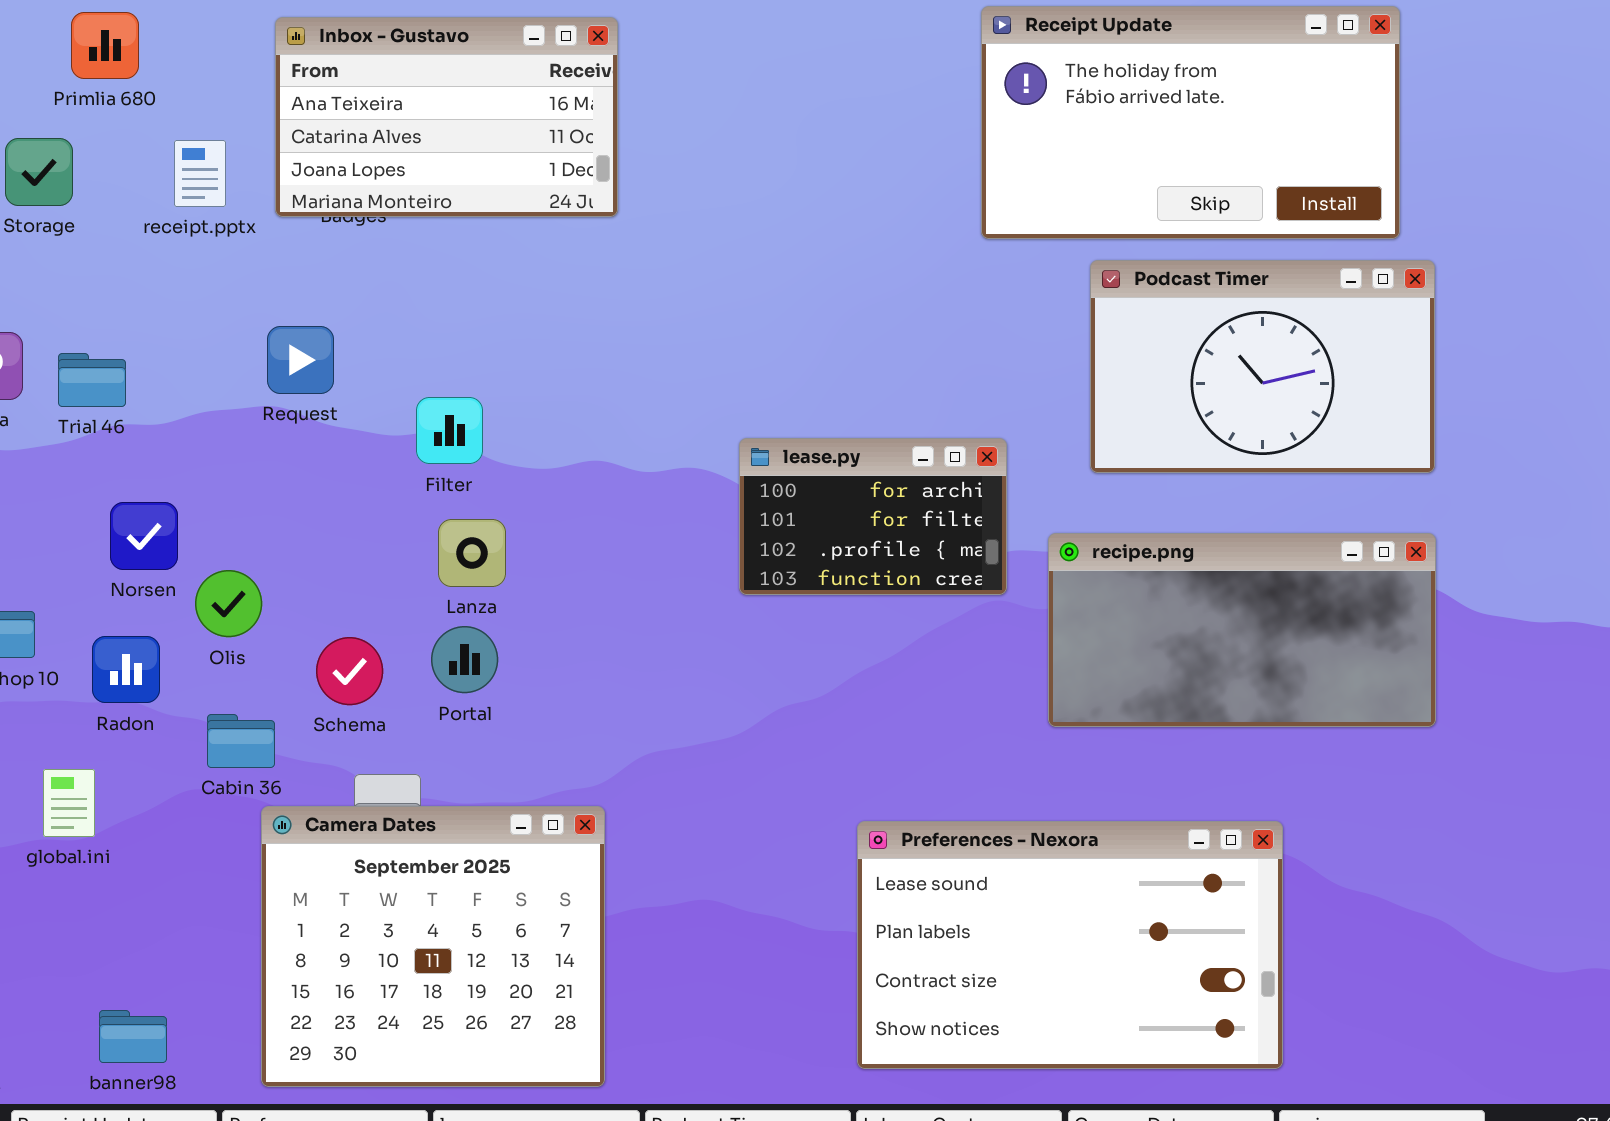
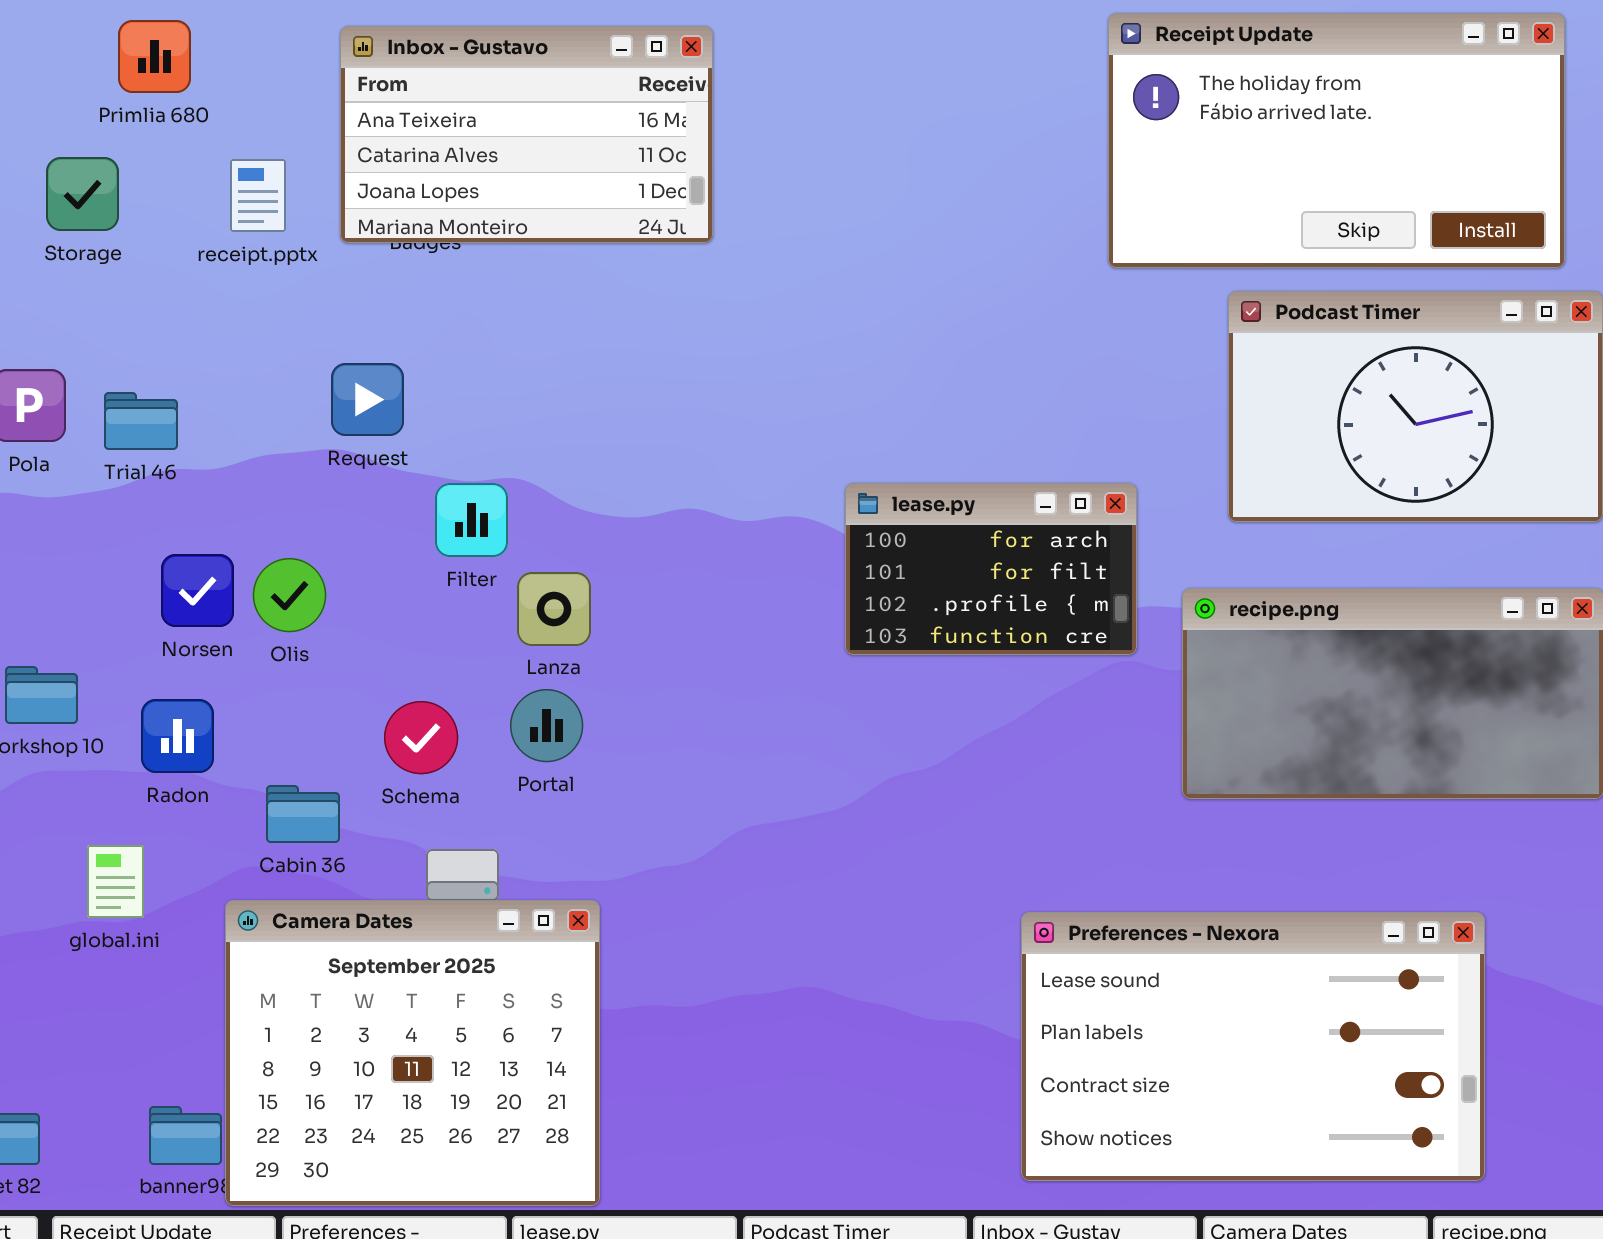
Filter: [416,397,483,464] -> [435,483,508,557], moved
Olis: [195,570,262,637] -> [253,558,326,632], moved
Camera Dates: [261,806,605,1087] -> [225,900,600,1206], moved
Preferences - Nexora: [857,821,1283,1069] -> [1021,912,1485,1181], moved

